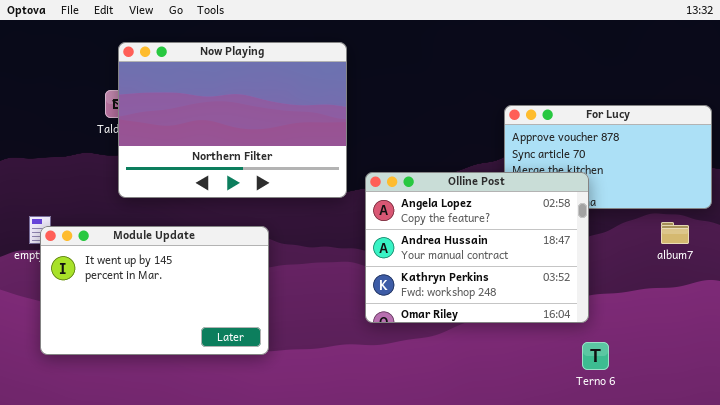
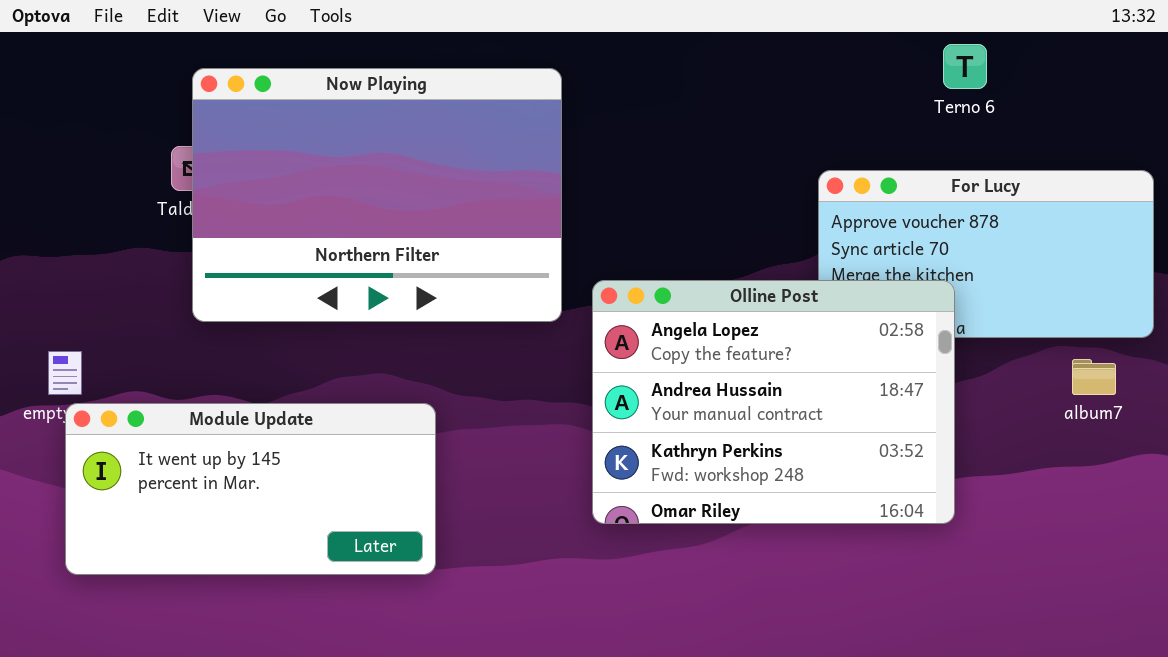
Module Update: [40,226,269,355] -> [65,403,436,575], resized
Terno 6: [582,342,609,370] -> [943,44,987,89], moved

